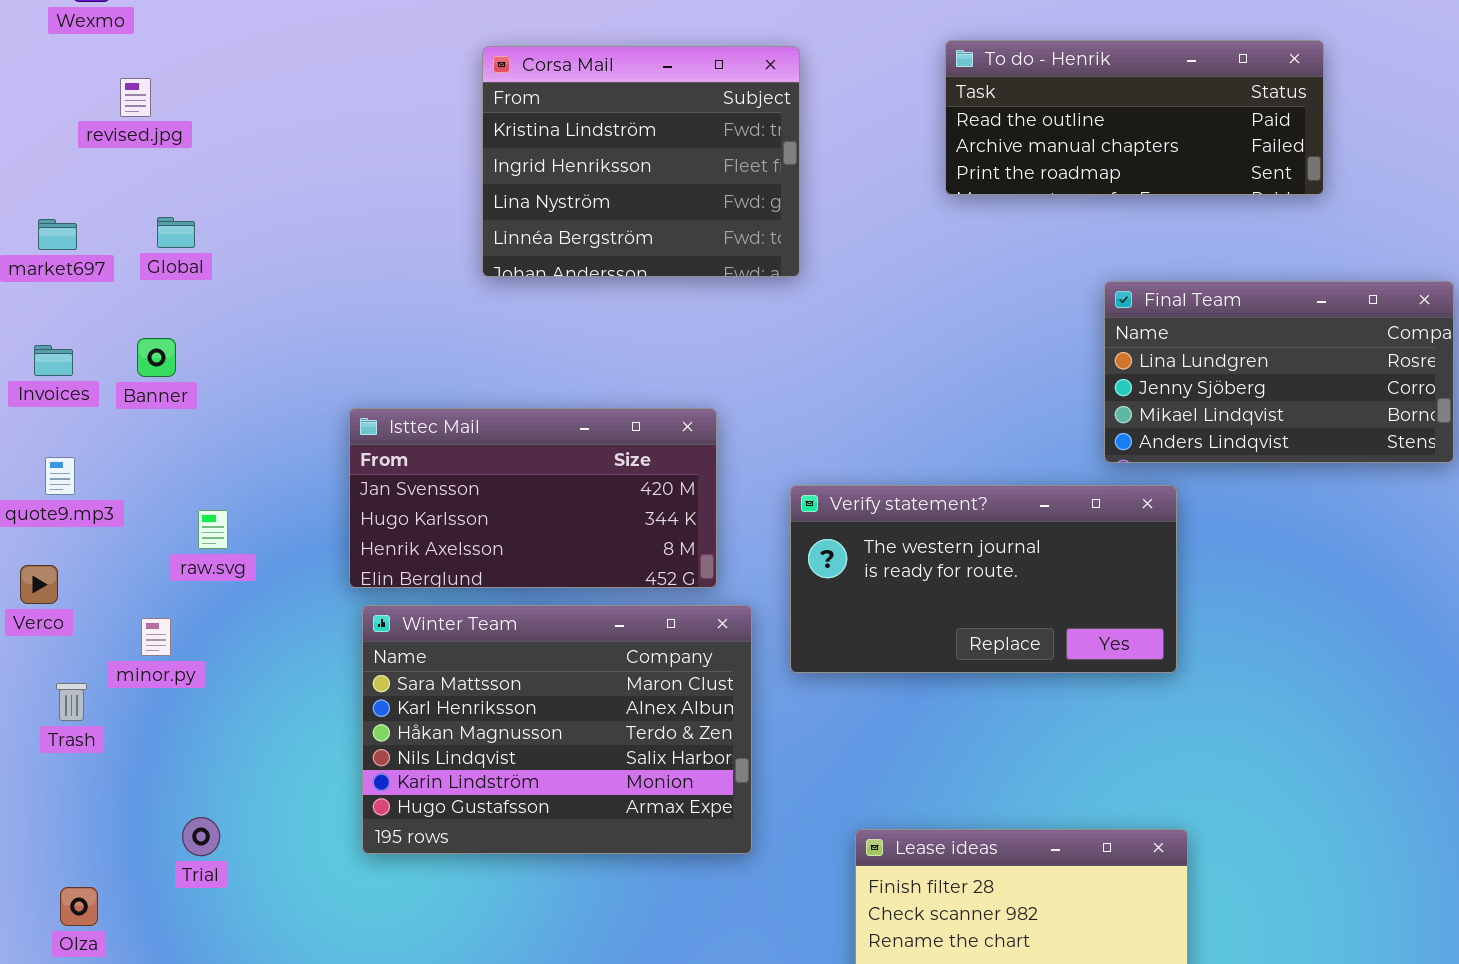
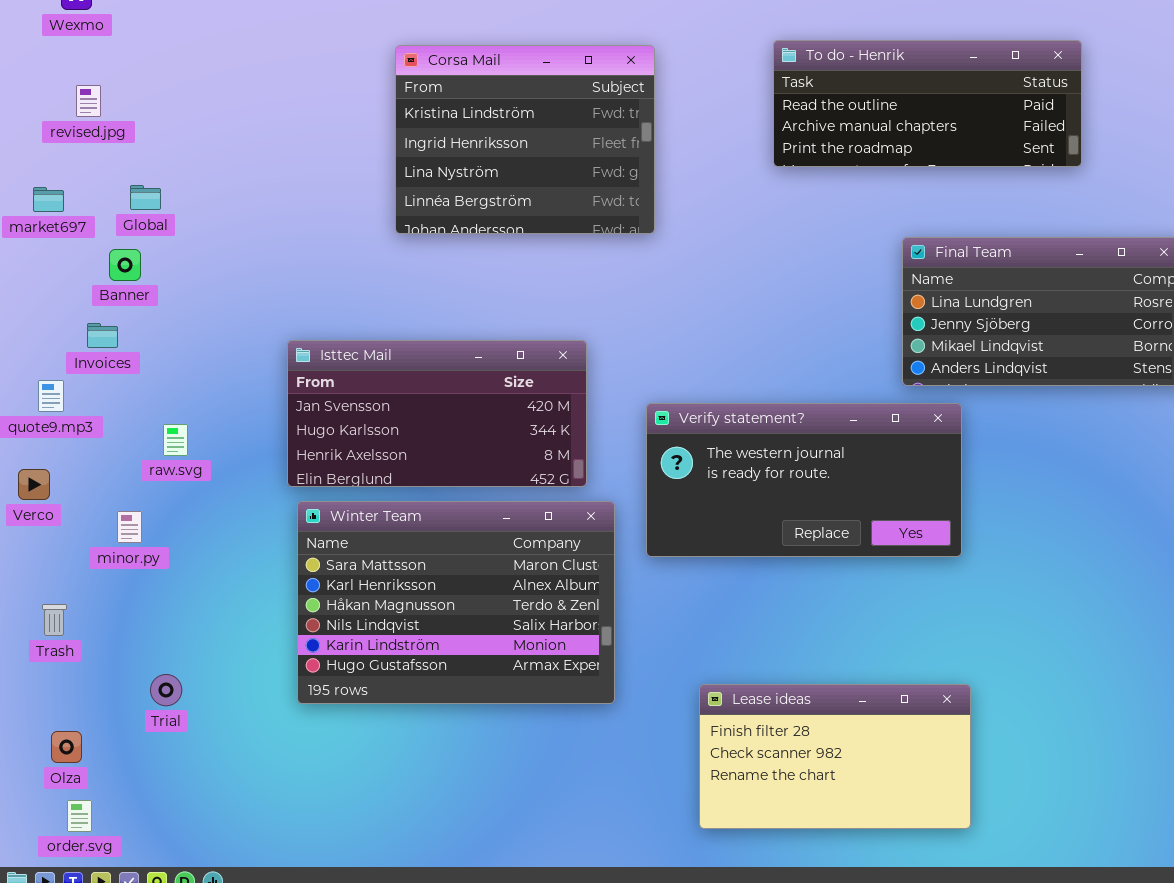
revised.jpg: [120,78,151,117] -> [76,85,101,117], moved
Banner: [137,338,176,377] -> [109,249,141,281], moved
Invoices: [34,345,73,376] -> [87,323,118,348], moved
Trash: [56,683,87,721] -> [42,604,67,636], moved

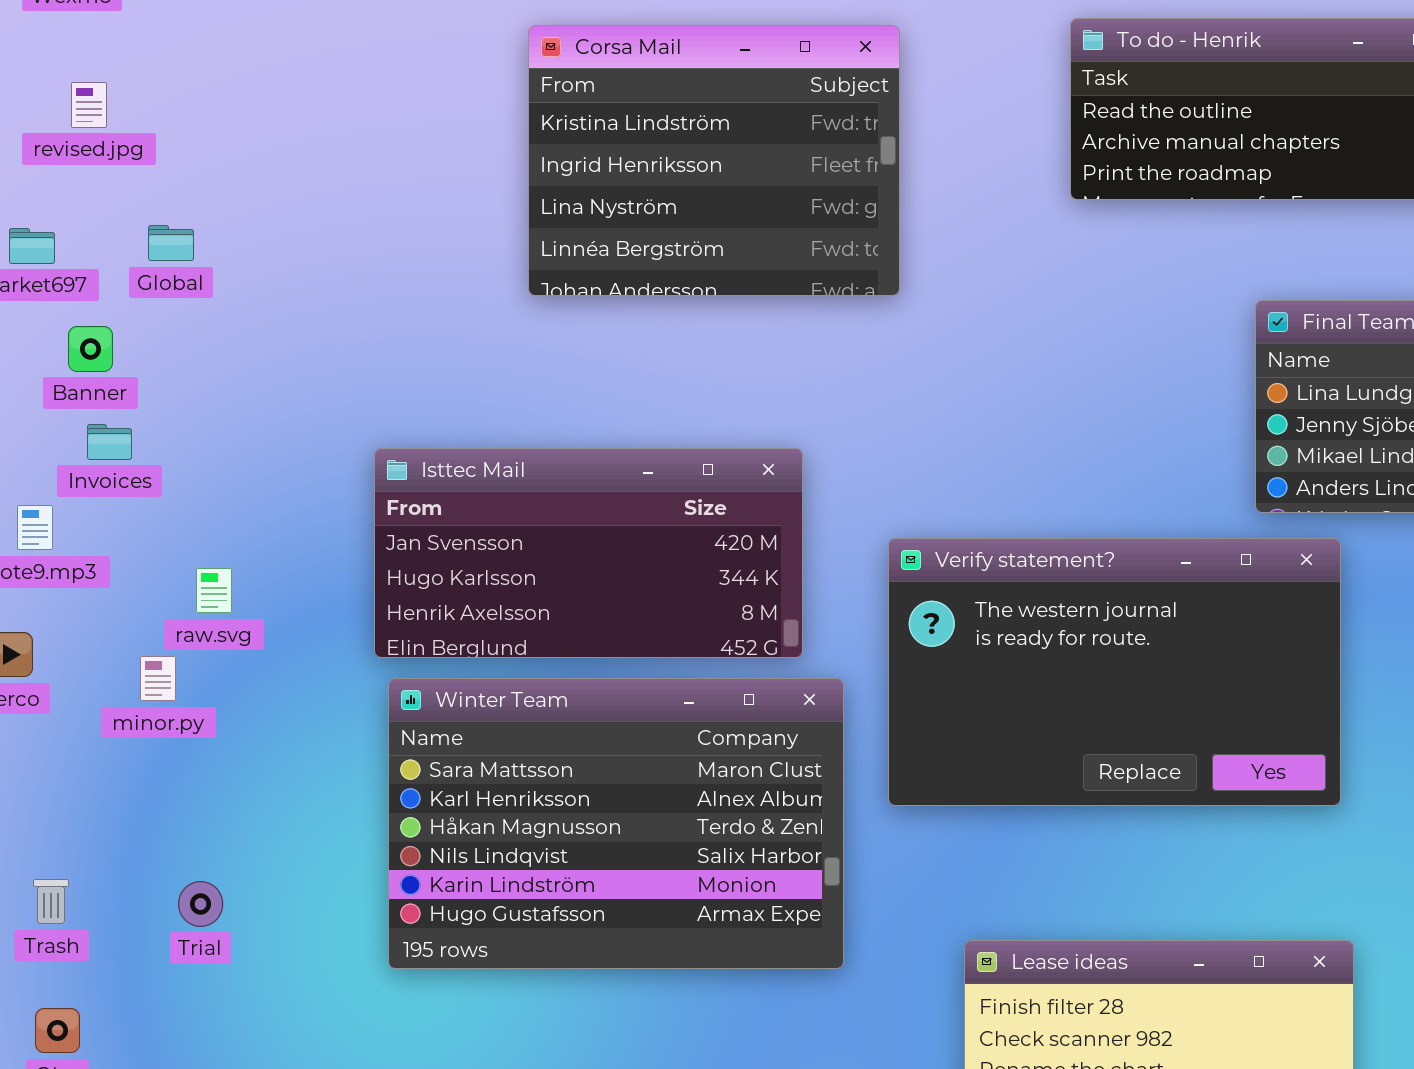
Banner: [109,249,141,281] -> [68,326,113,372], moved
Verify statement?: [646,403,962,557] -> [888,538,1341,806], resized
minor.py: [117,511,142,543] -> [140,656,176,701], moved
Trash: [42,604,67,636] -> [33,879,69,924], moved
Trial: [150,674,182,706] -> [178,881,223,927], moved

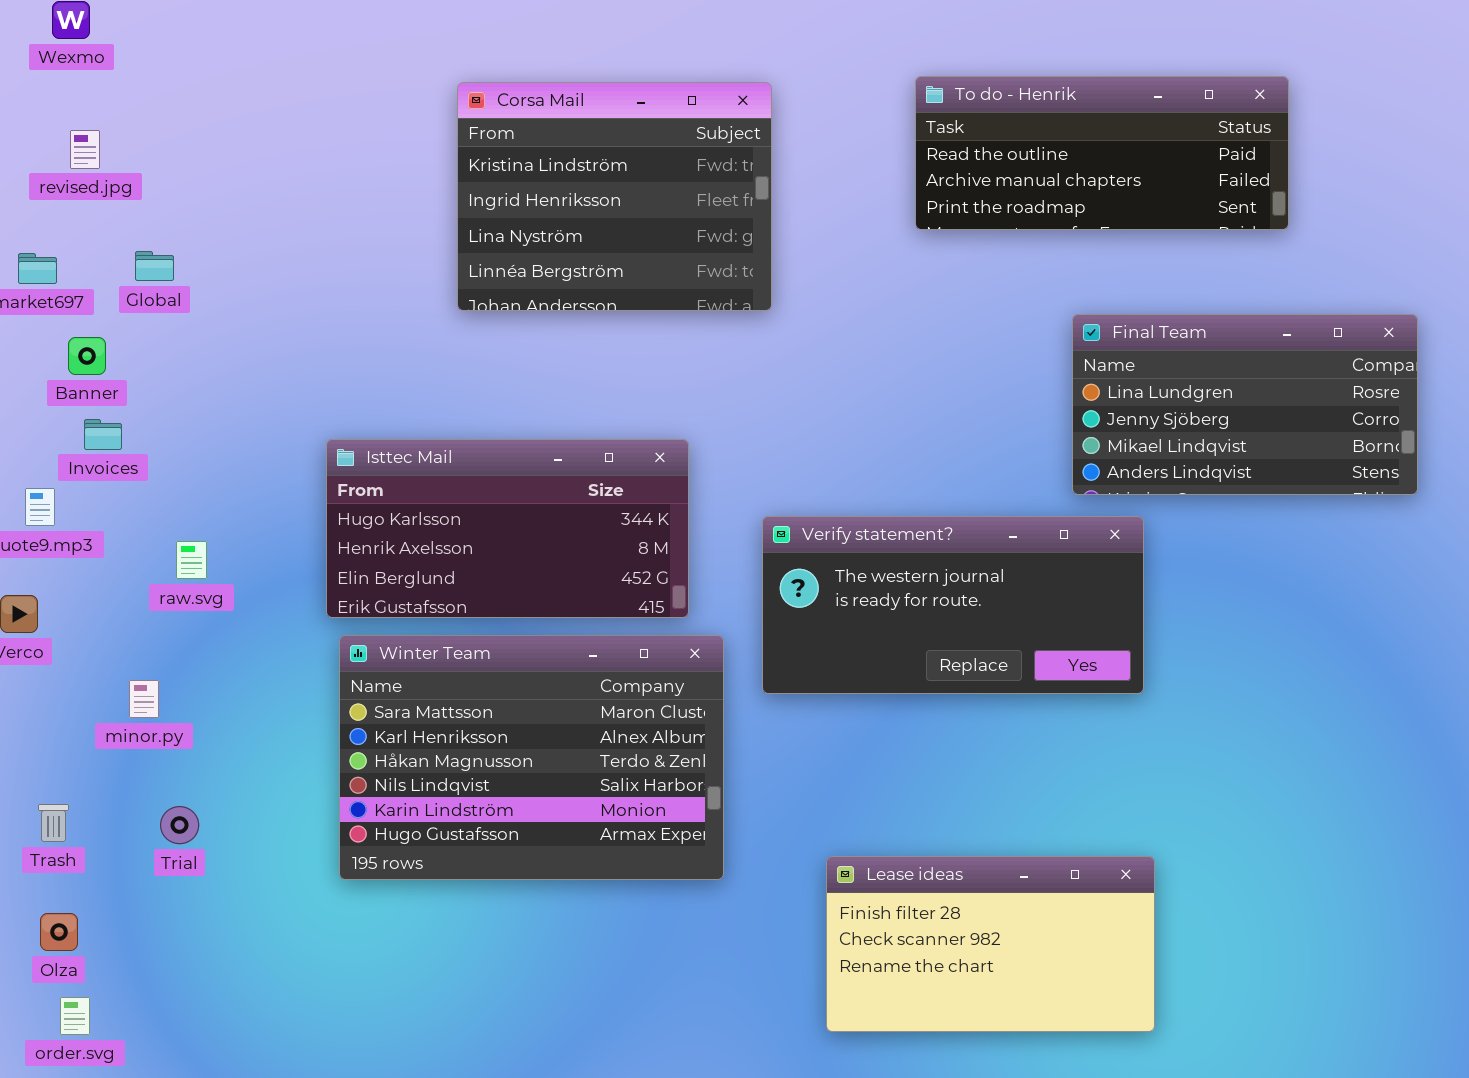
Isttec Mail: [374,448,803,658] -> [326,439,689,618], scrolled down 1 row
Verify statement?: [888,538,1341,806] -> [762,516,1144,694], resized
minor.py: [140,656,176,701] -> [129,680,159,718], moved

